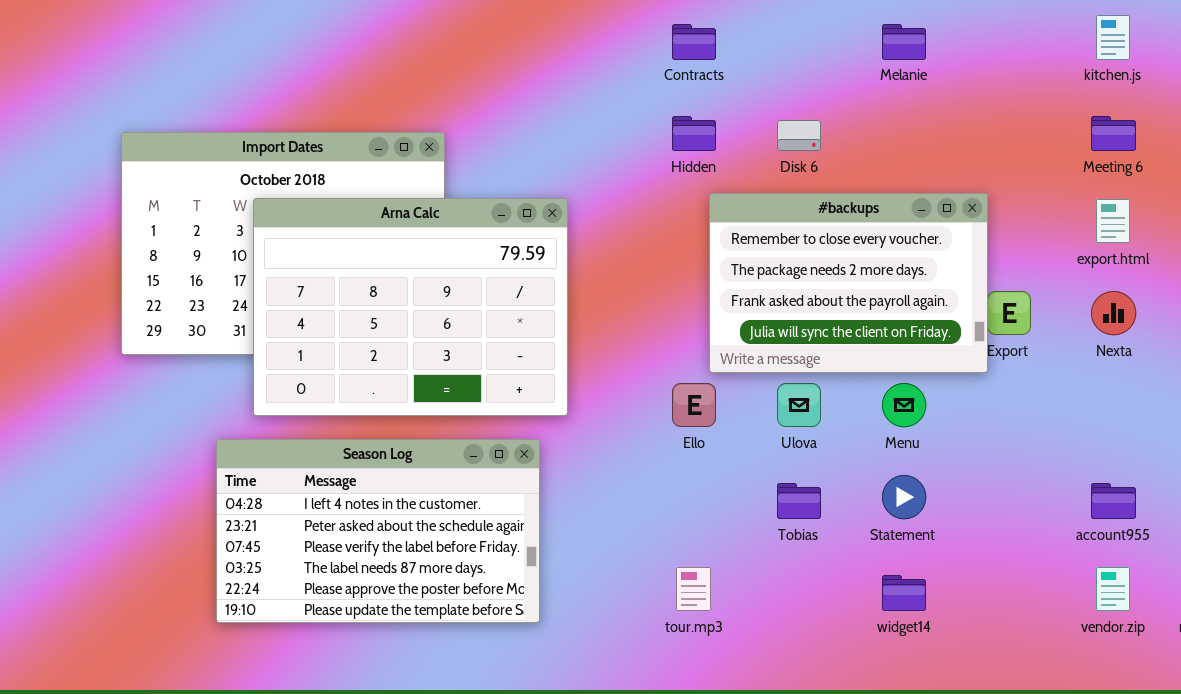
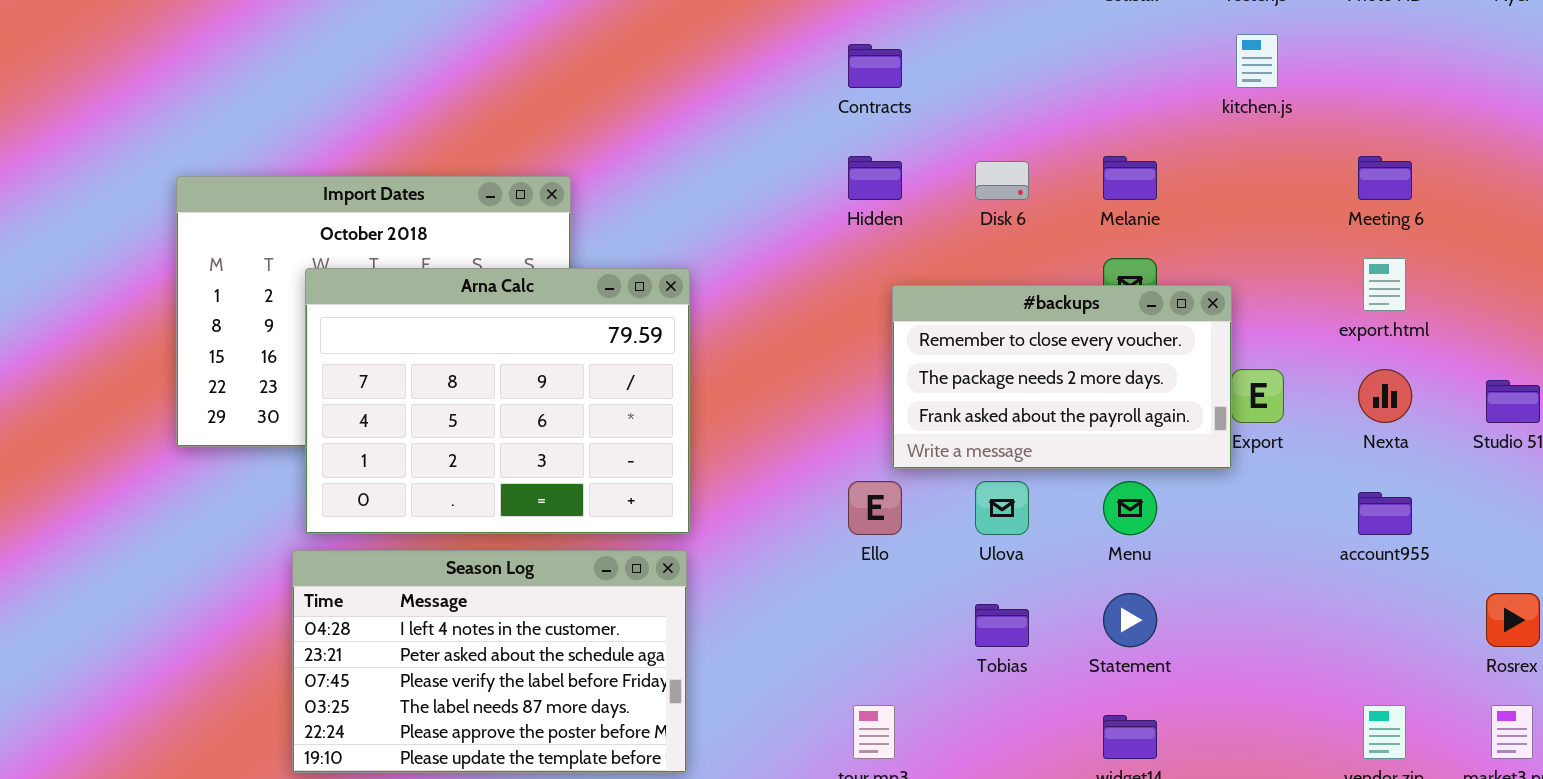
kitchen.js: [1096,15,1130,60] -> [1236,34,1278,88], moved
Melanie: [882,24,926,60] -> [1103,156,1157,200], moved
#backups: [709,193,988,373] -> [892,285,1232,469], resized
Arna Calc: [253,198,568,416] -> [305,268,690,534], moved
account955: [1091,483,1136,519] -> [1358,492,1412,535], moved

